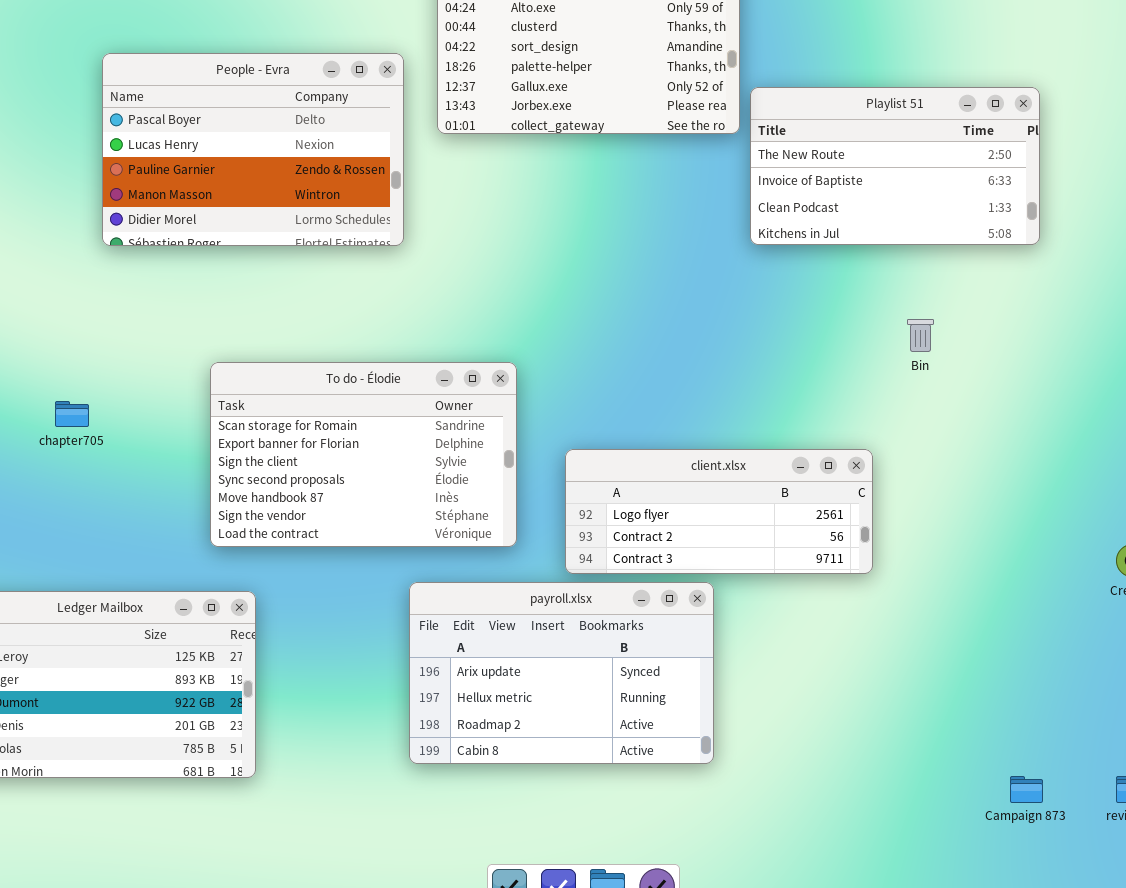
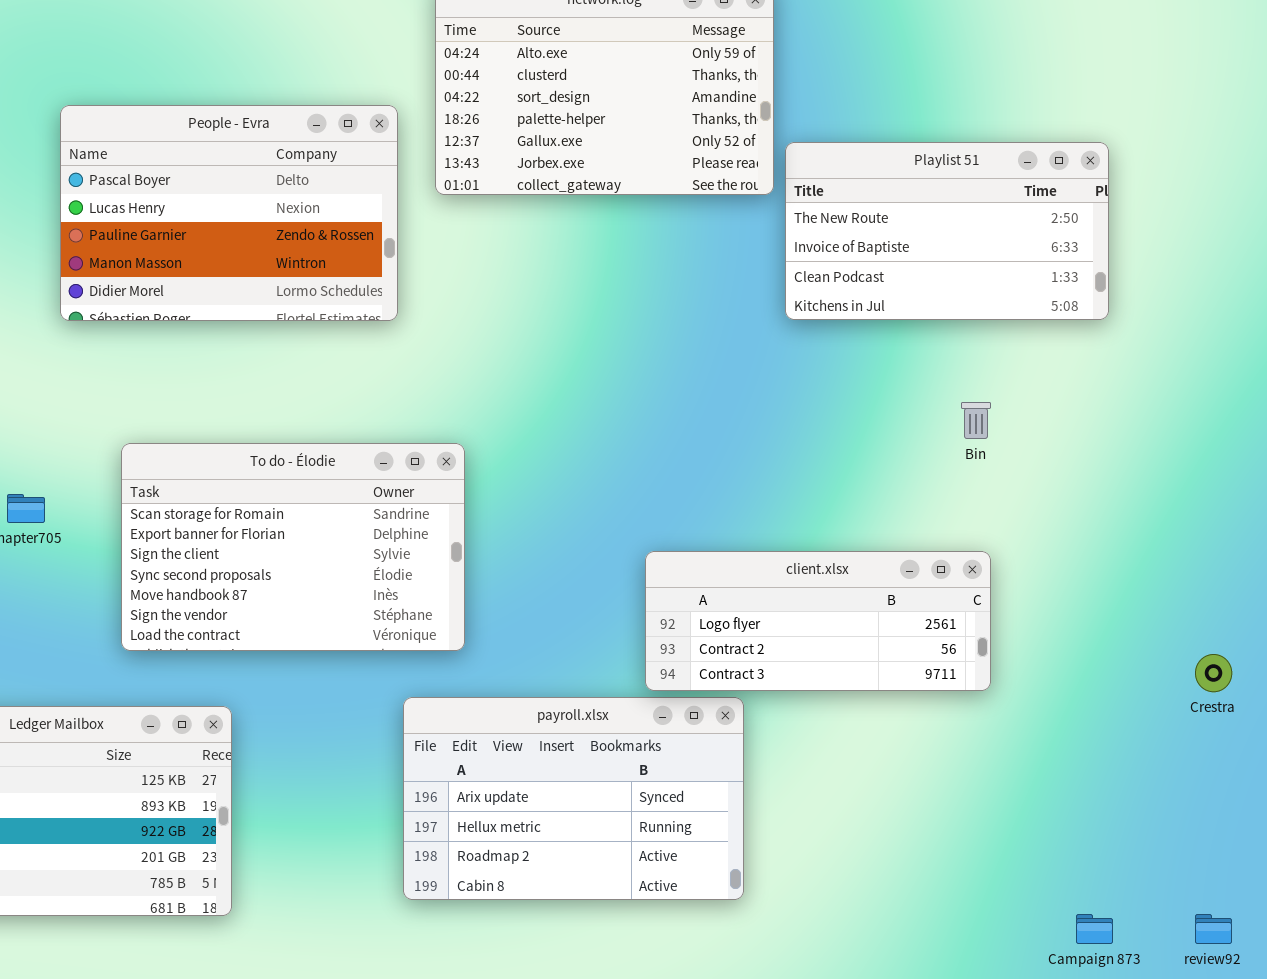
To do - Élodie: [210,362,517,547] -> [121,443,465,651], moved
client.xlsx: [565,449,873,574] -> [645,551,991,691], moved

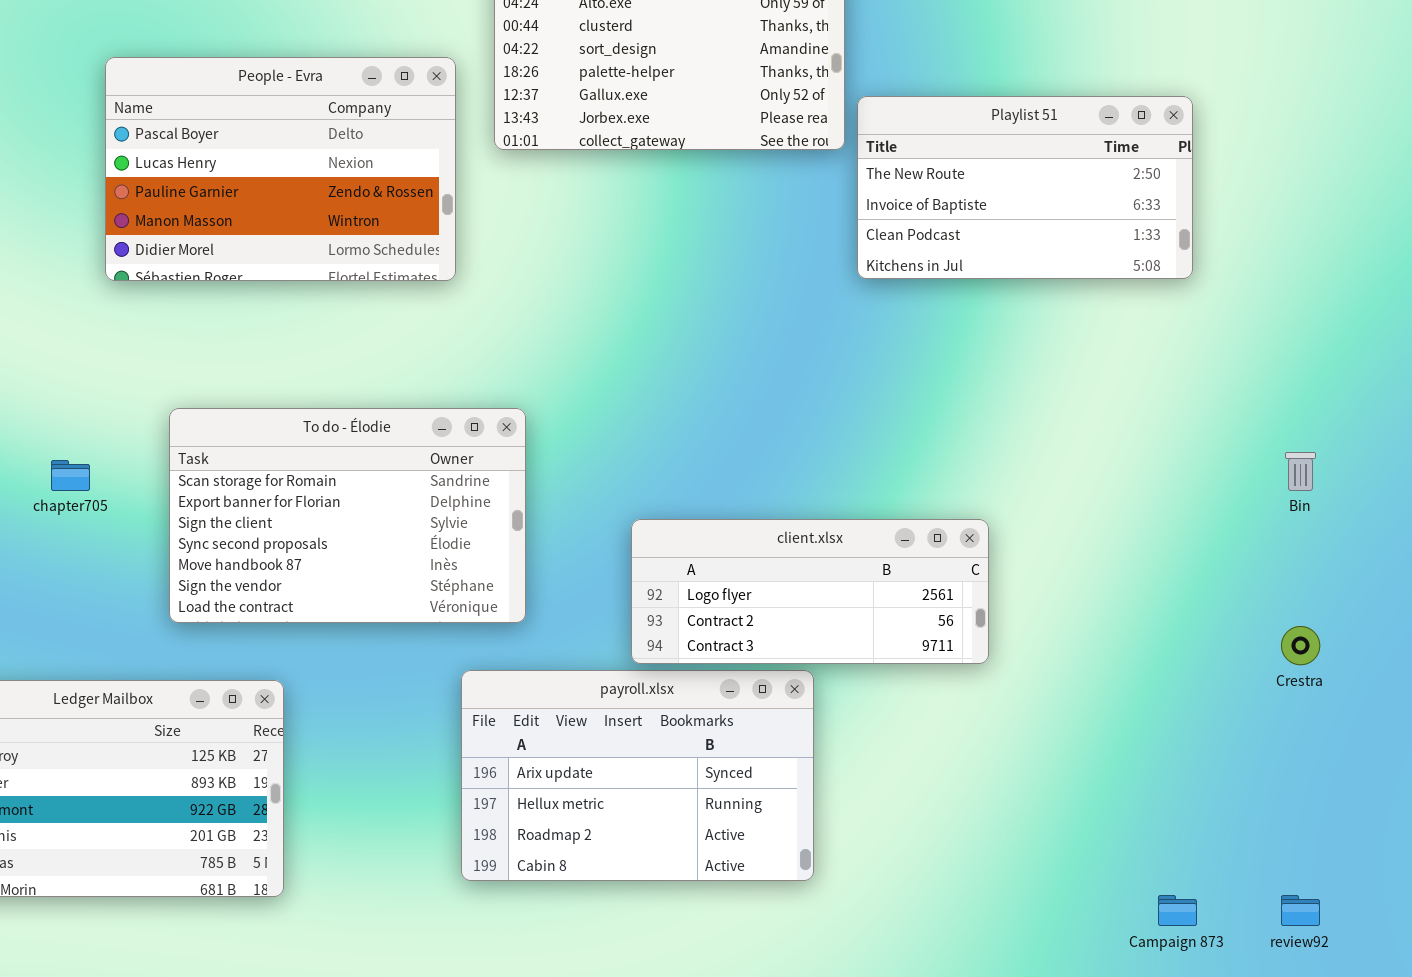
Bin: [961,402,991,439] -> [1285,452,1316,491], moved
client.xlsx: [645,551,991,691] -> [631,519,989,664], moved

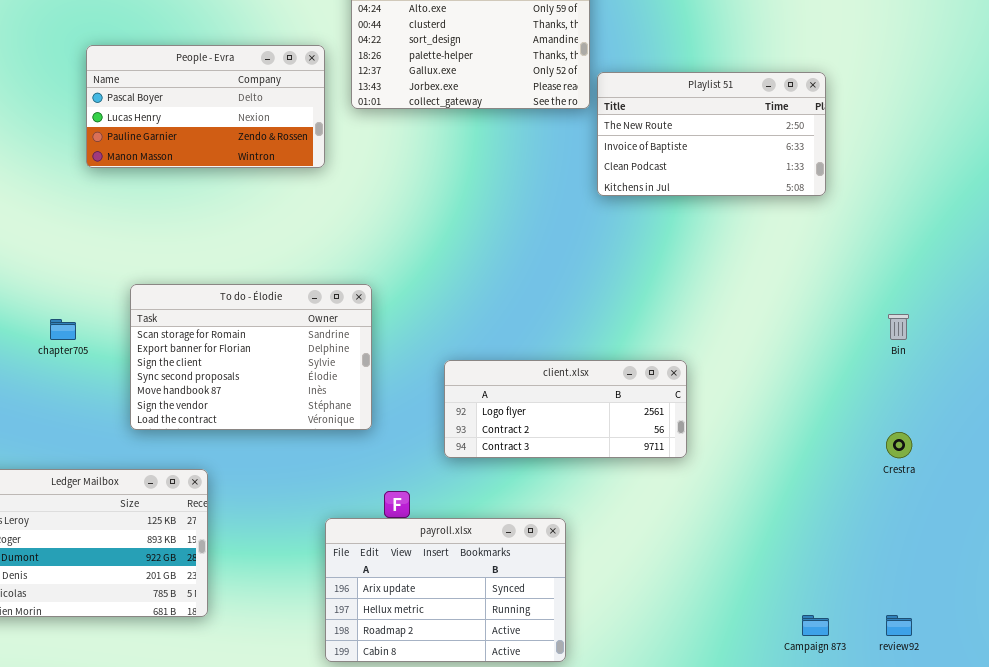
People - Evra: [105,57,456,281] -> [86,45,325,168], resized
payroll.xlsx: [461,670,814,881] -> [325,518,566,662], moved

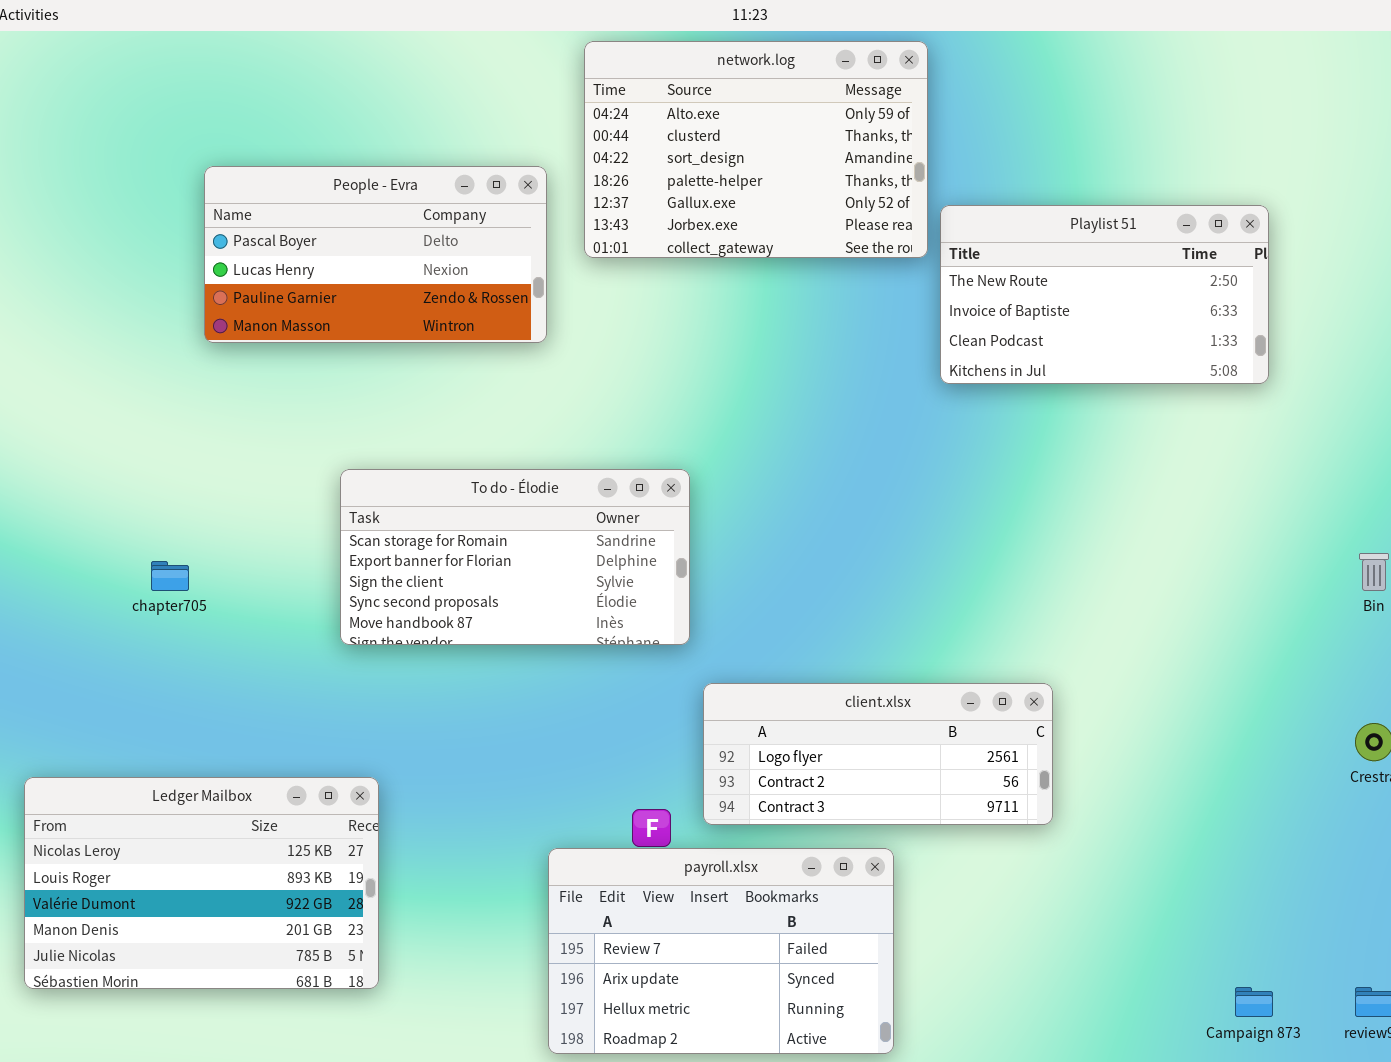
To do - Élodie: [130,284,372,430] -> [340,469,690,645], moved, resized
client.xlsx: [444,360,687,458] -> [703,683,1053,825], moved
payroll.xlsx: [325,518,566,662] -> [548,848,894,1054], scrolled up 1 row

